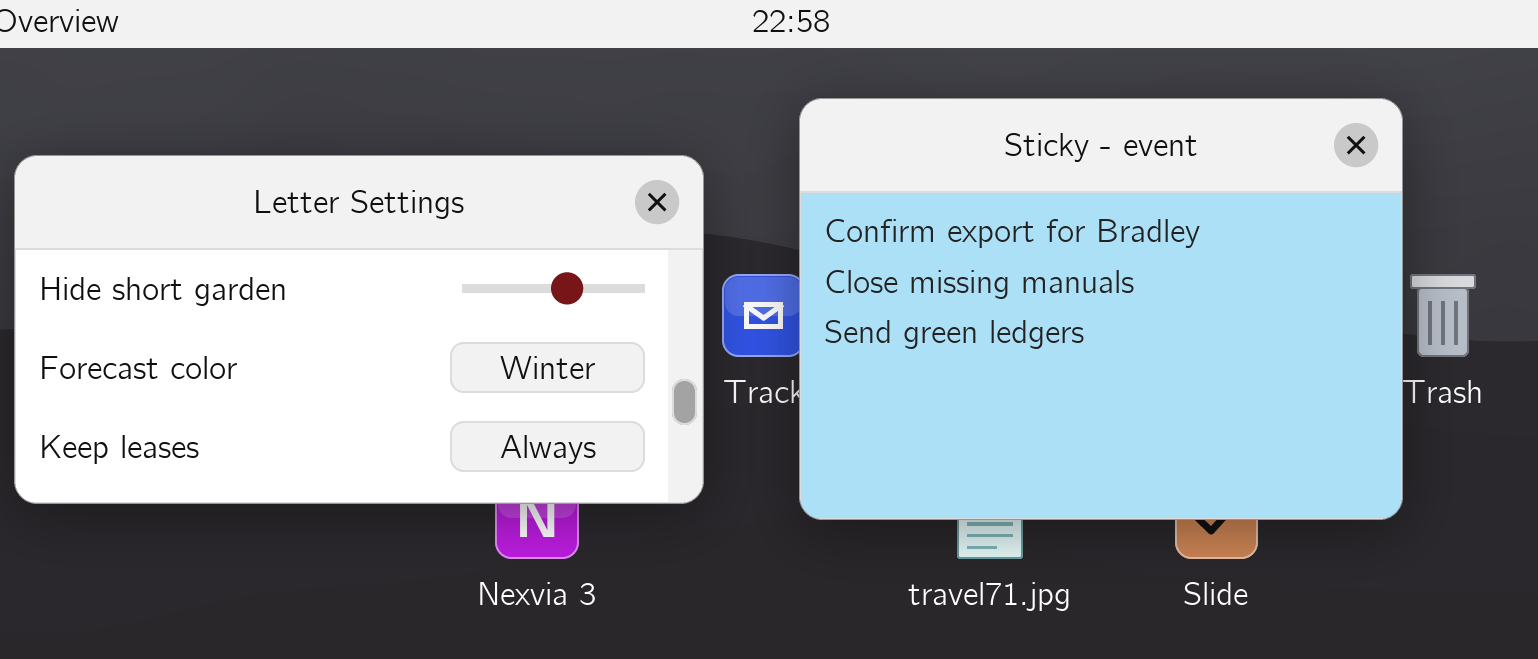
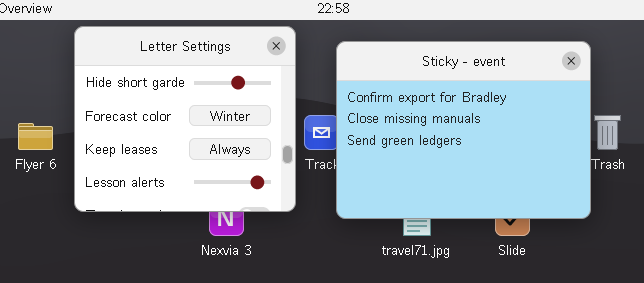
Letter Settings: [14,155,704,504] -> [74,26,296,212], resized

